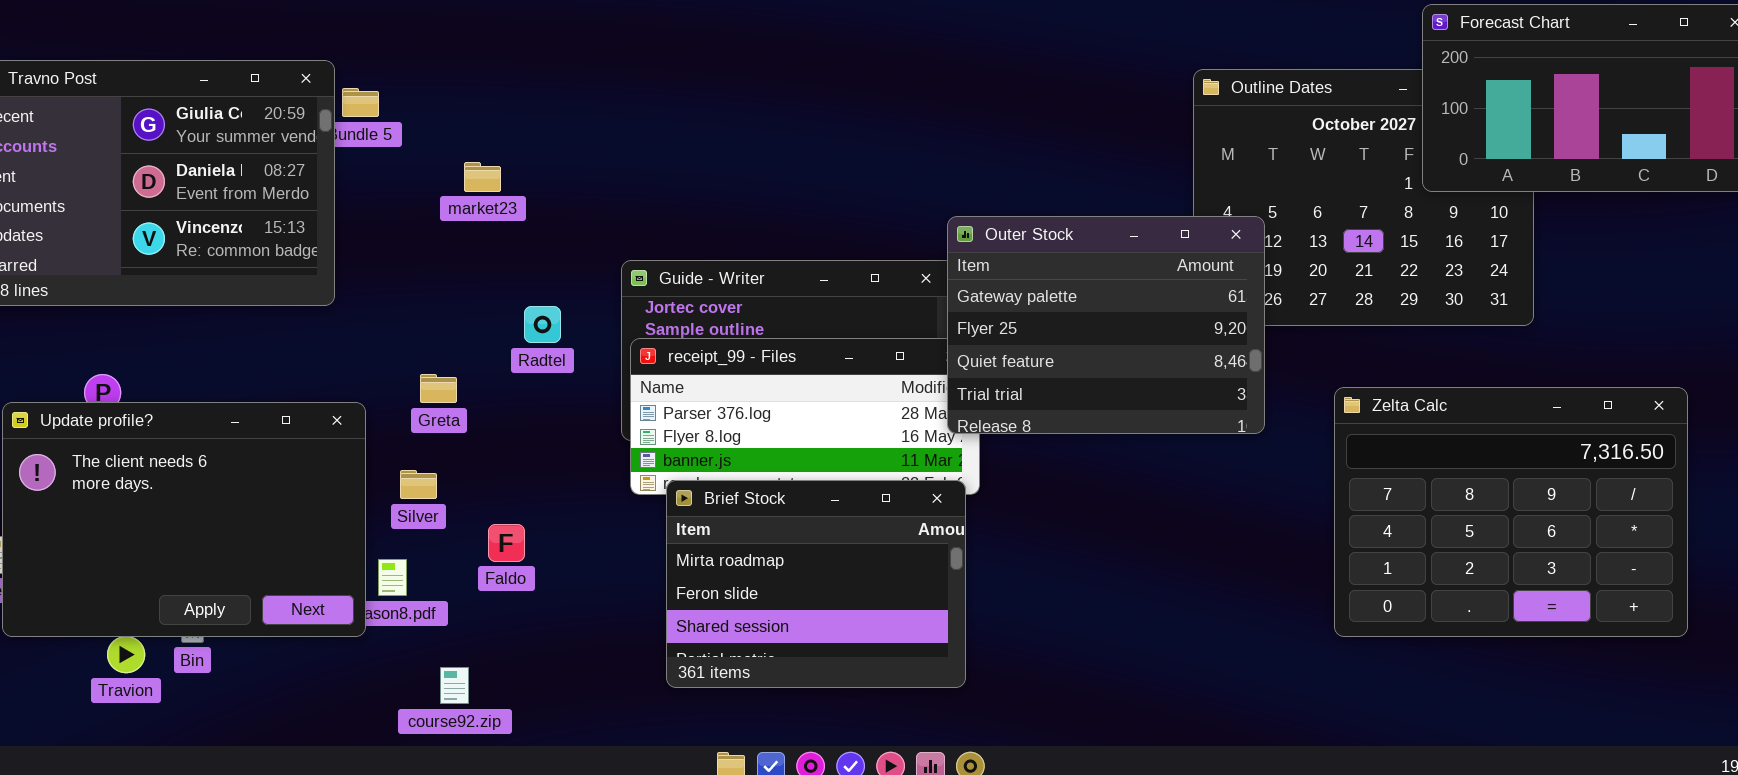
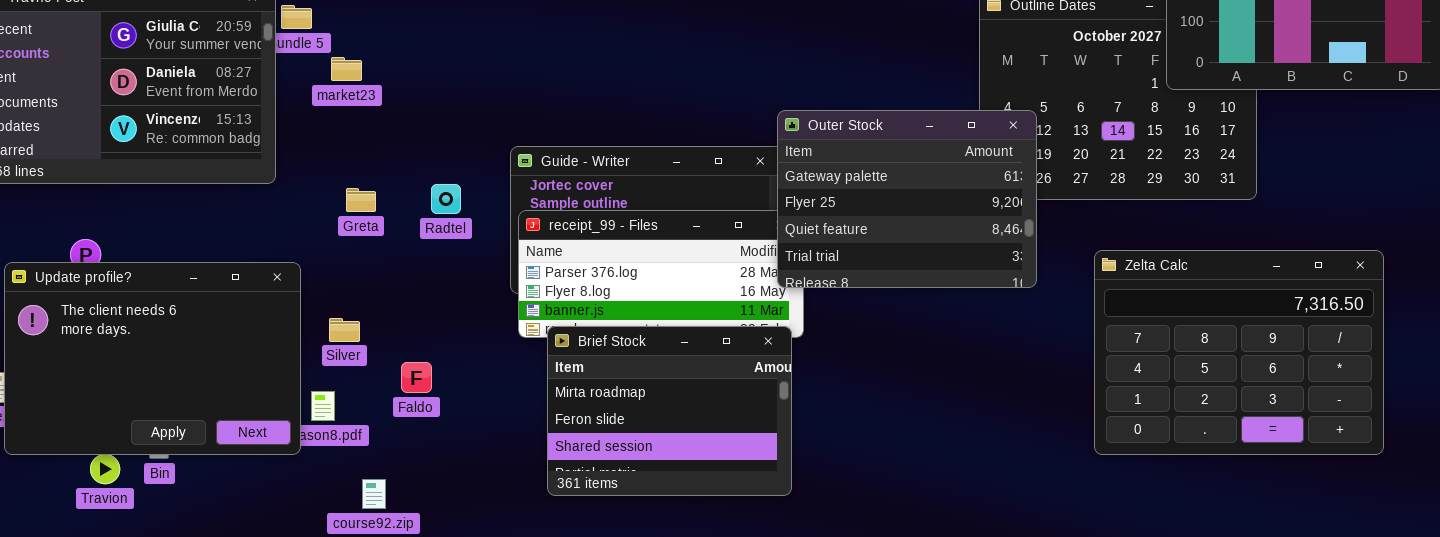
market23: [464,162,501,192] -> [331,57,362,81], moved
Greta: [420,374,457,403] -> [346,188,376,212], moved

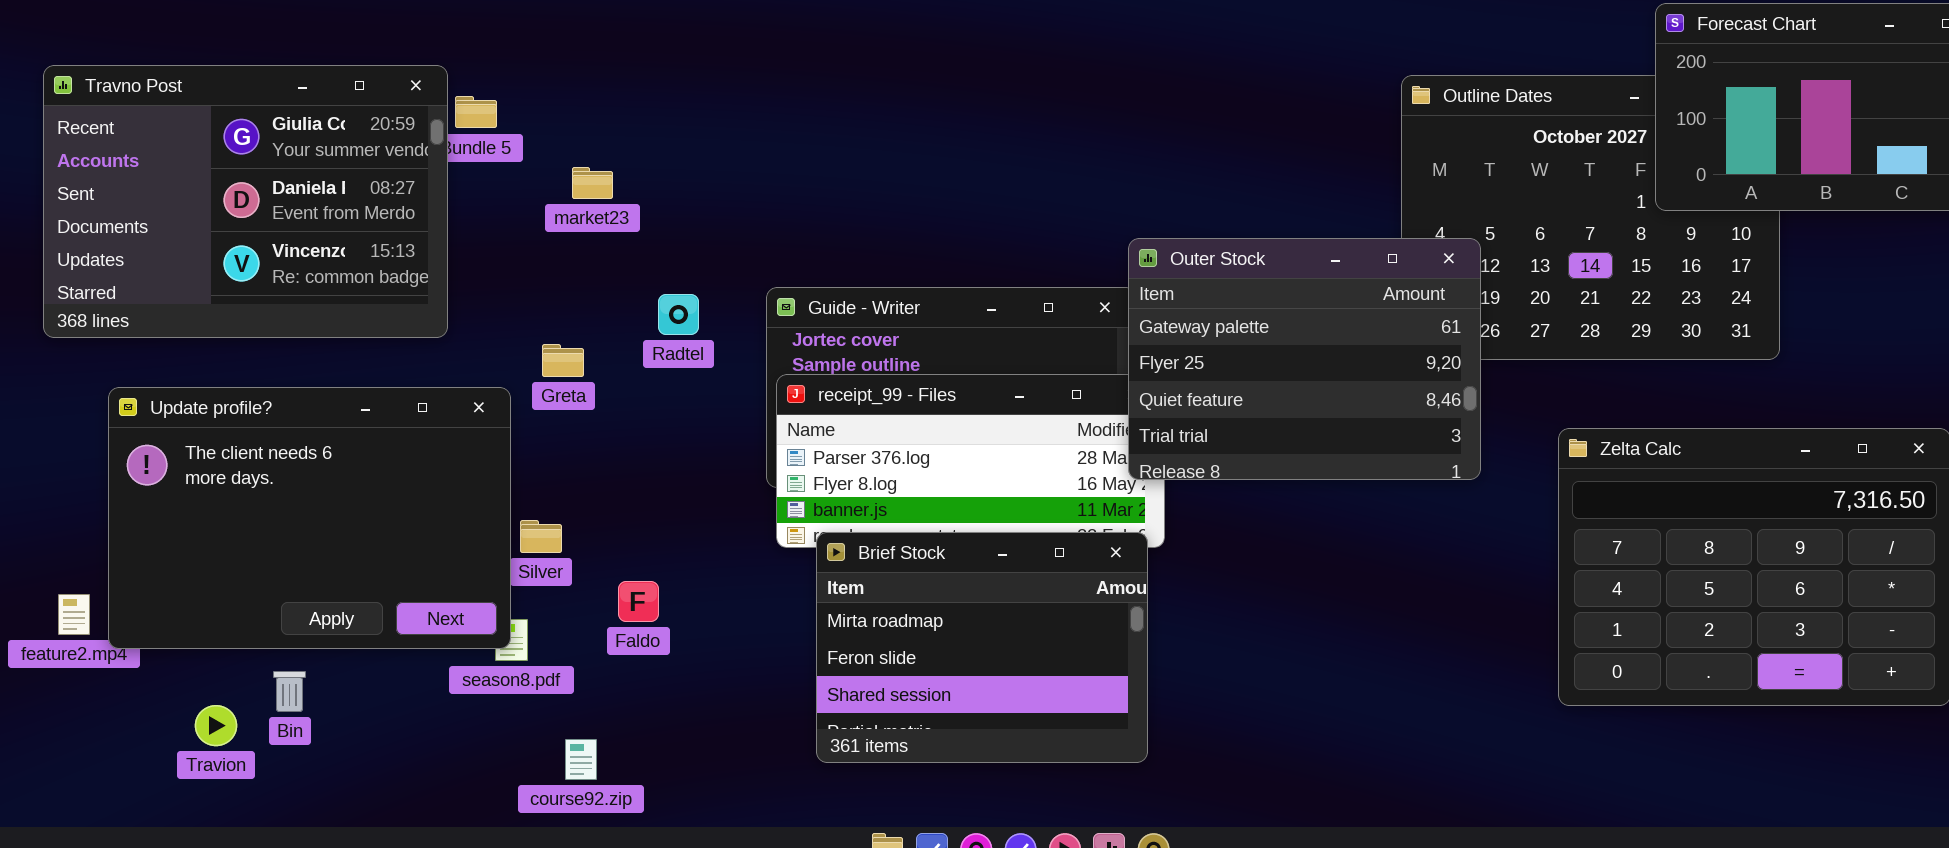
market23: [331,57,362,81] -> [572,167,613,199], moved
Radtel: [431,184,461,214] -> [658,294,699,335], moved
Update profile?: [4,262,301,455] -> [108,387,511,649], moved

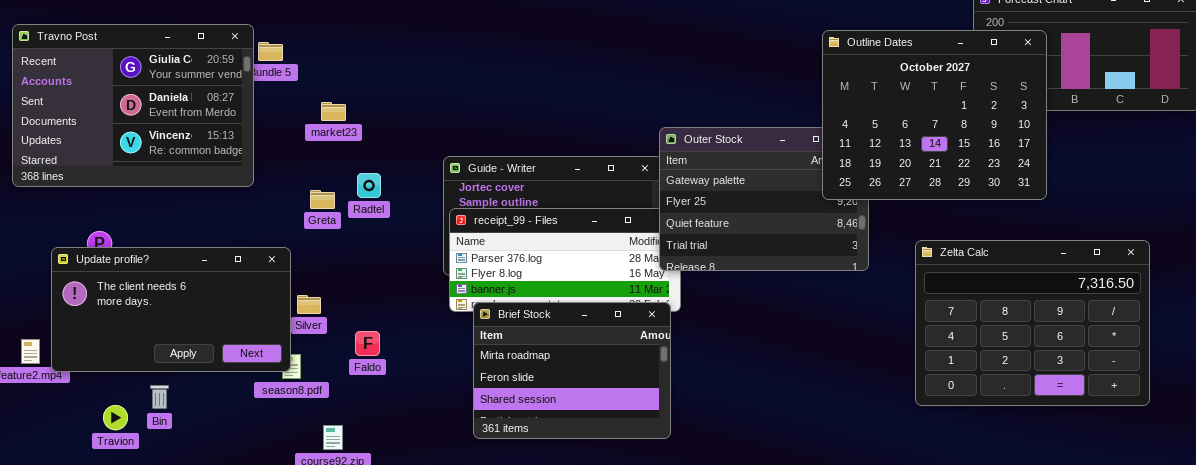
Outline Dates: [1401,75,1780,360] -> [822,30,1047,200], raised
market23: [572,167,613,199] -> [321,102,346,121], moved
Radtel: [658,294,699,335] -> [357,173,381,198], moved
Update profile?: [108,387,511,649] -> [51,247,291,372], resized

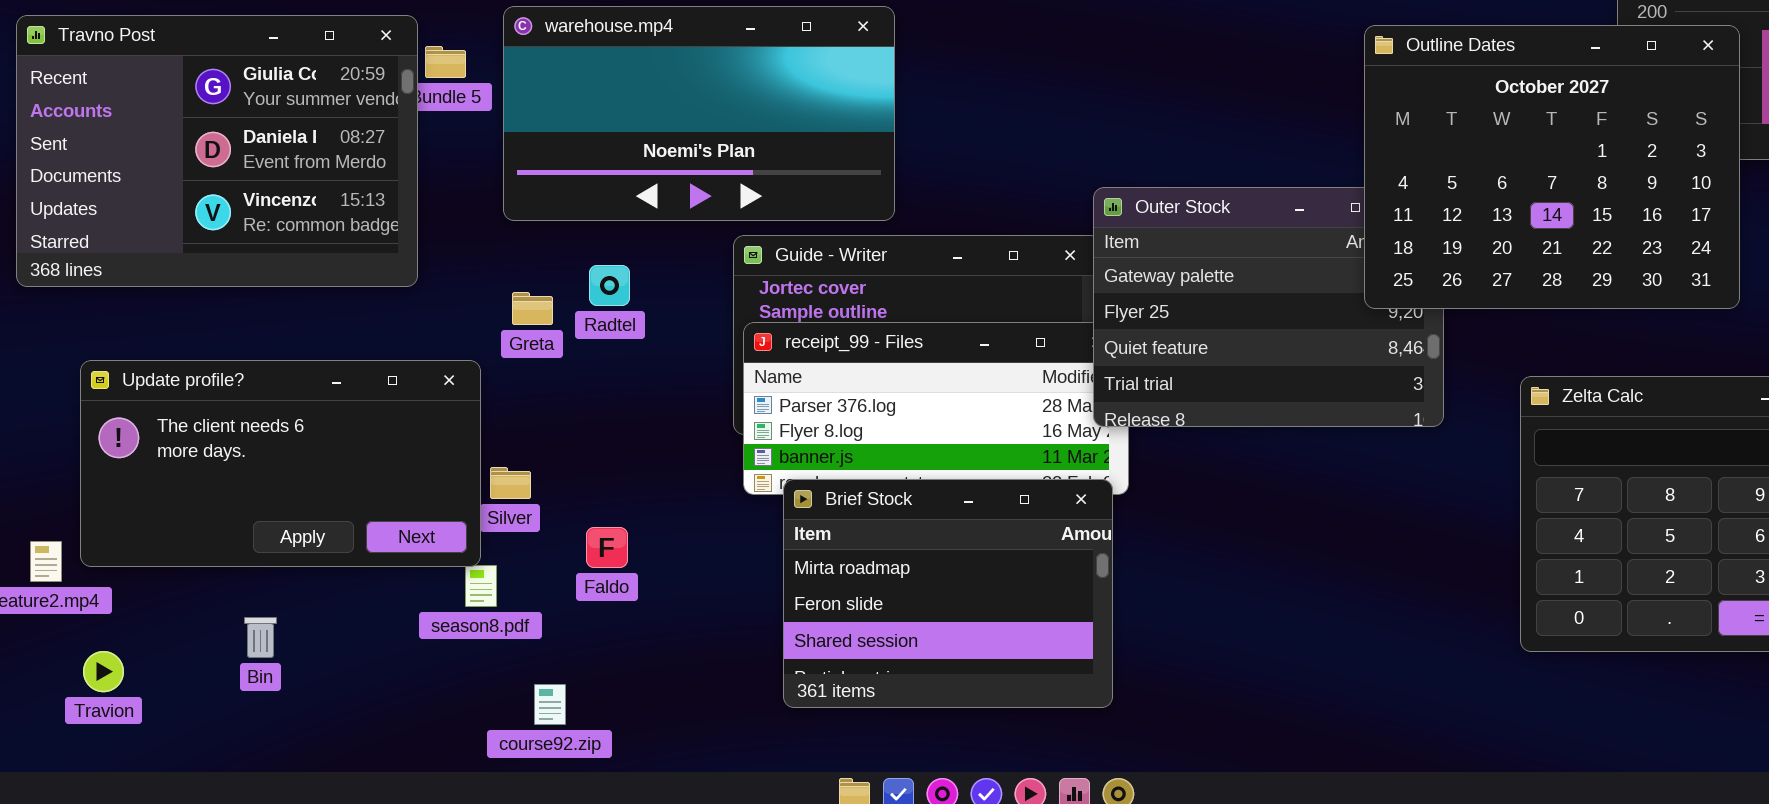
warehouse.mp4: none -> [503,6,895,221], opened
Update profile?: [51,247,291,372] -> [80,360,481,567], moved
Travion: [103,405,128,430] -> [83,651,124,692], moved

